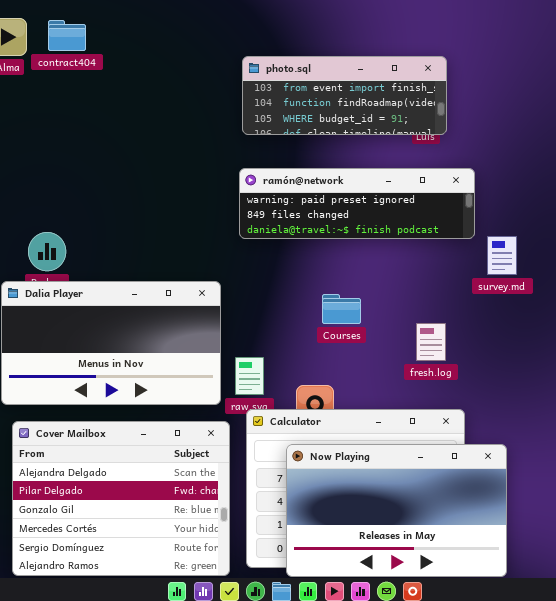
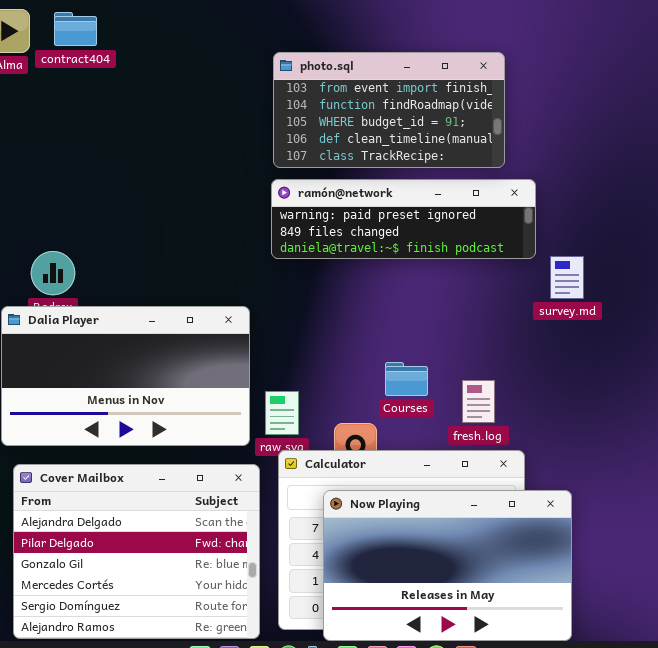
photo.sql: [242,56,447,135] -> [273,52,505,168], resized
Courses: [322,294,361,324] -> [385,362,428,396], moved
fresh.log: [416,323,446,361] -> [462,380,495,423], moved

